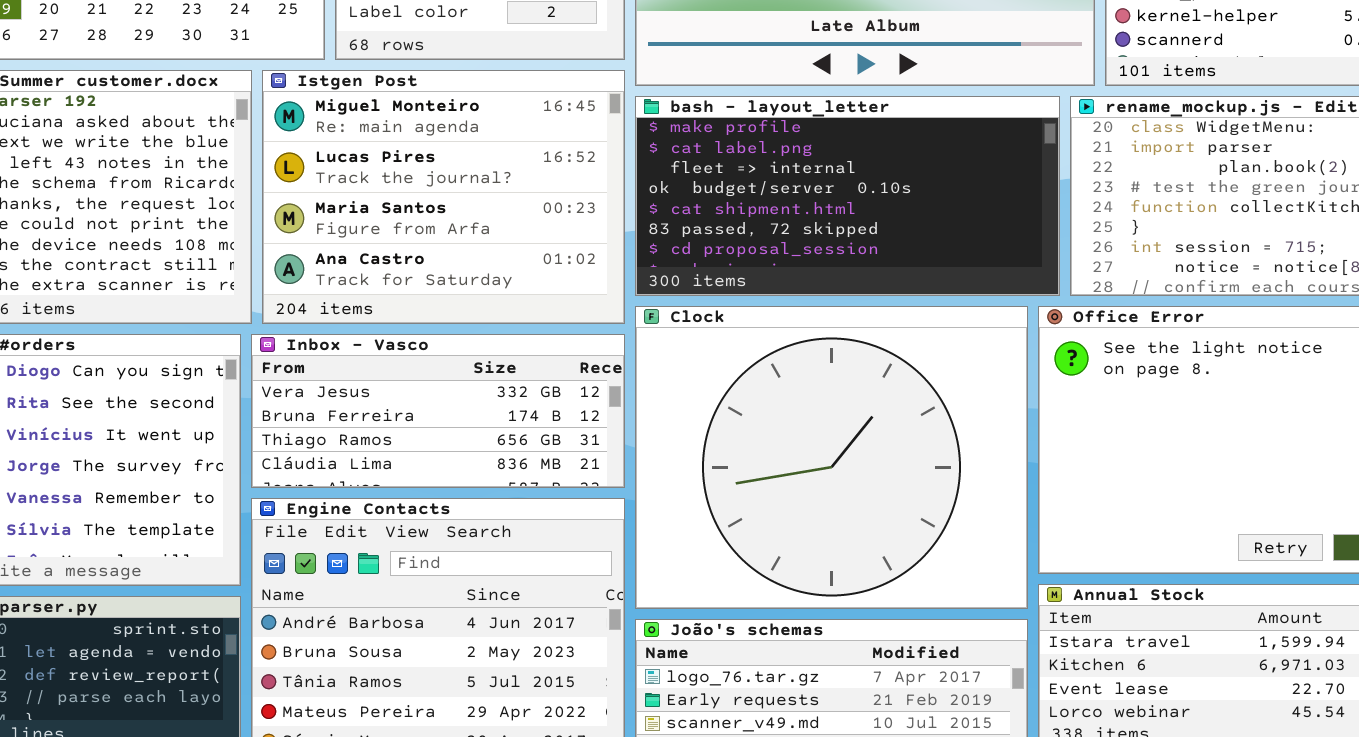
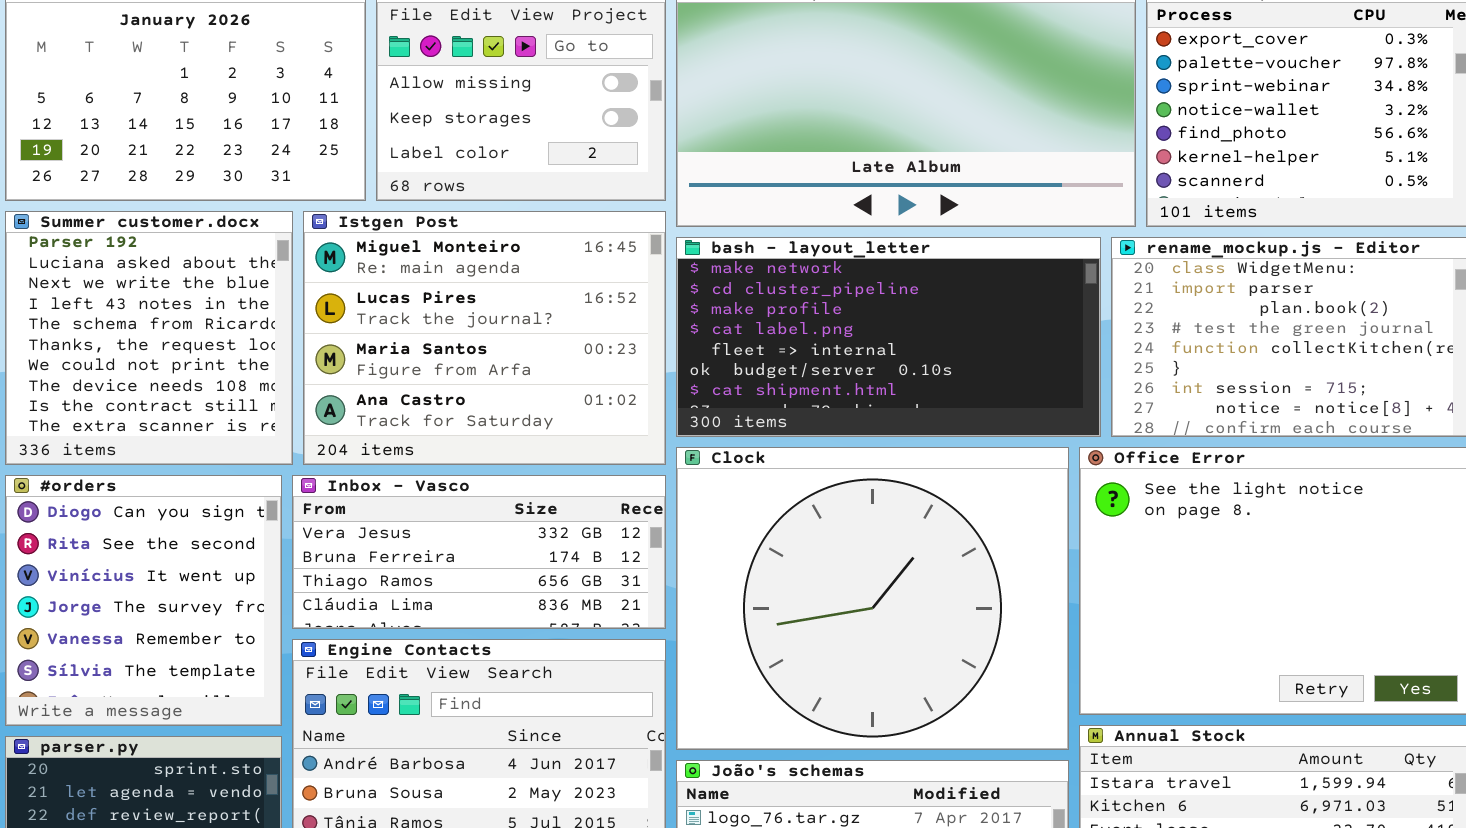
bash - layout_letter: [635,96,1060,296] -> [676,237,1101,437], scrolled up 2 rows

